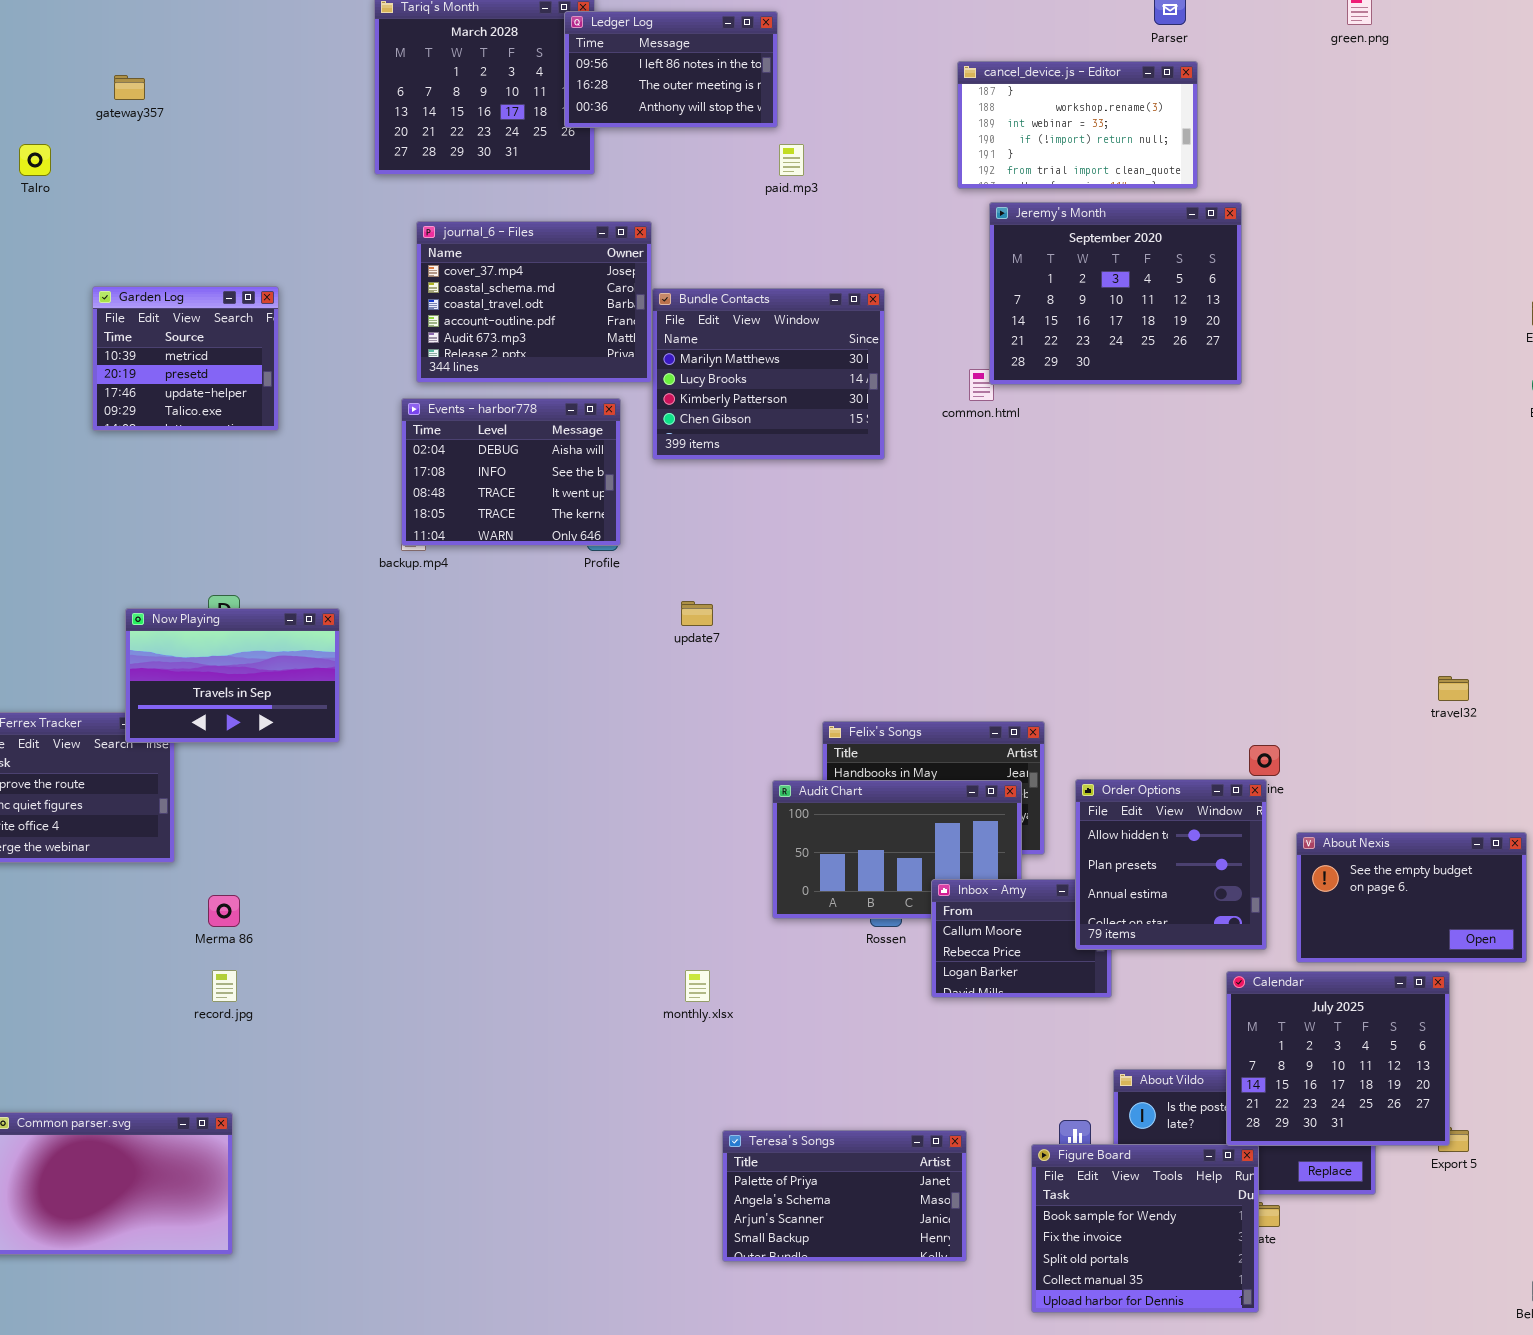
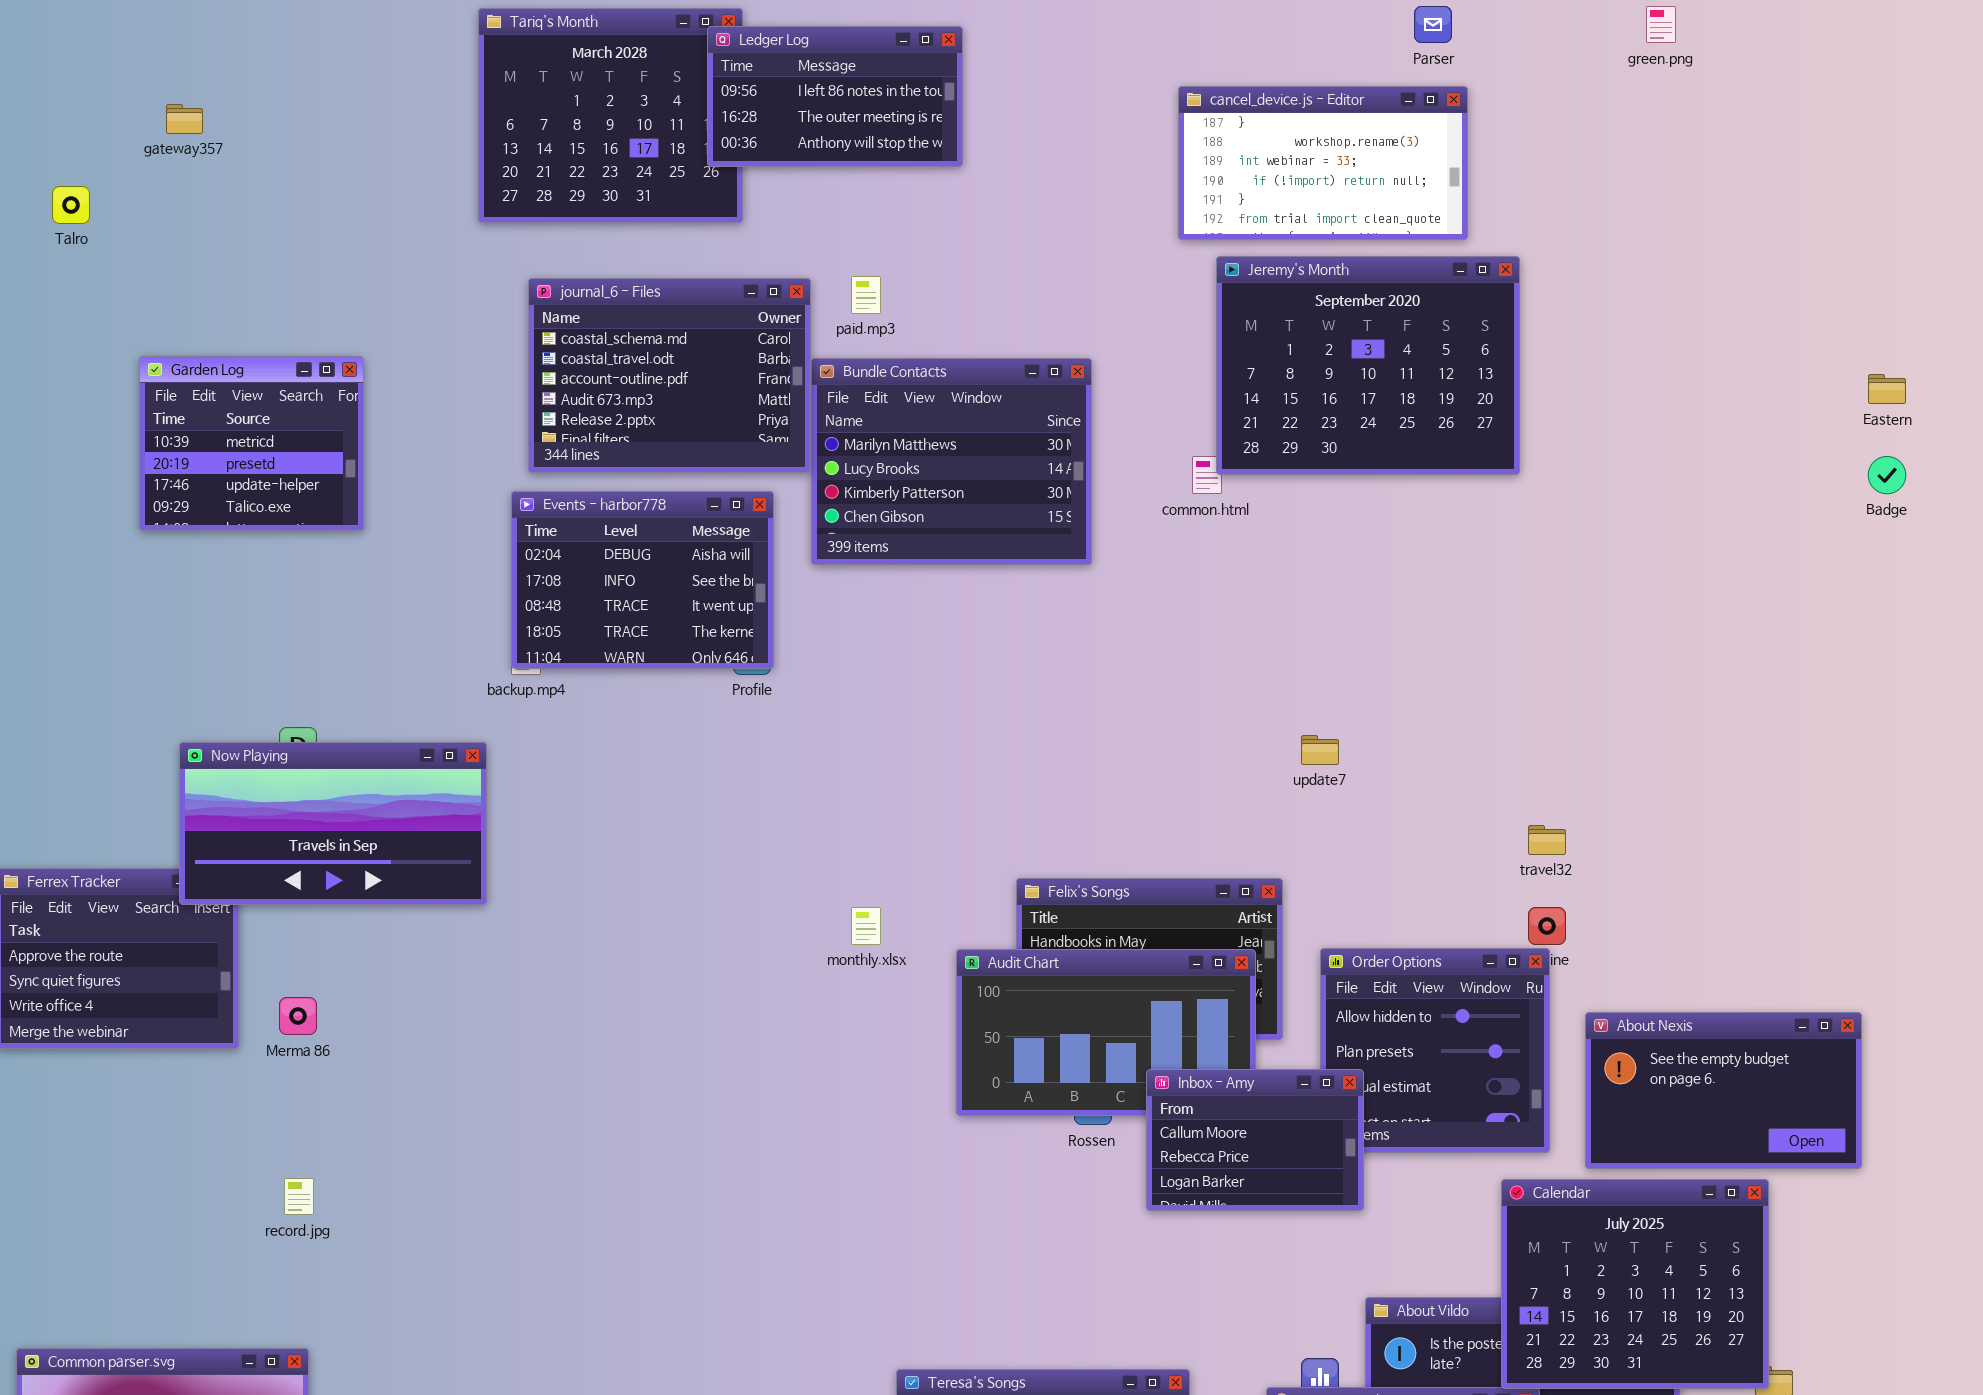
paid.mp3: [779,144,804,176] -> [851,276,881,314], moved
journal_6 - Files: [416,221,652,383] -> [528,278,811,473], scrolled down 1 row
update7: [681,601,713,626] -> [1301,735,1339,765], moved
Now Playing: [125,608,340,743] -> [179,742,487,905], resized
travel32: [1438,676,1469,701] -> [1528,825,1566,855], moved
Inbox - Amy: [931,879,1112,998] -> [1146,1069,1364,1211], raised
Merma 86: [208,895,240,927] -> [279,997,317,1035], moved
monthly.xlsx: [685,970,710,1002] -> [851,907,881,945], moved

